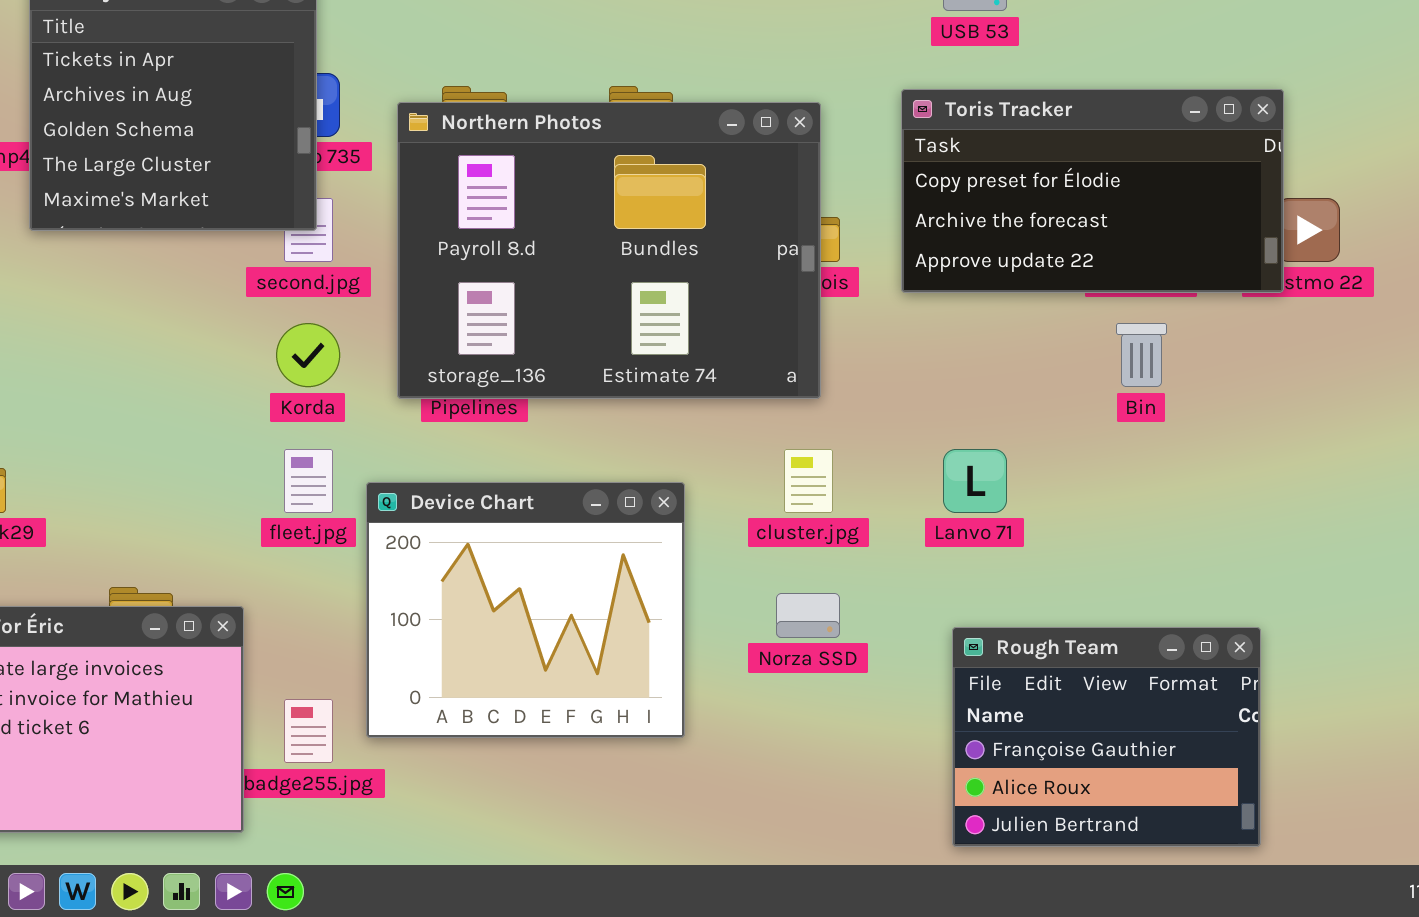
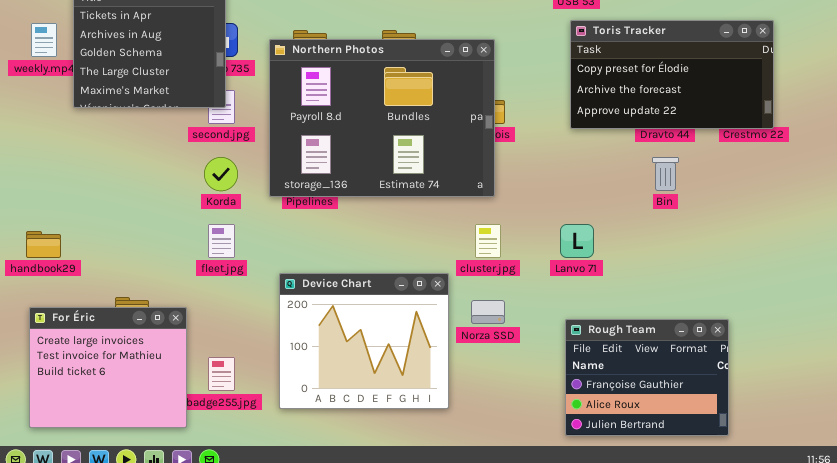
Toris Tracker: [901,89,1284,293] -> [570,20,774,129], moved
Device Chart: [366,482,685,738] -> [279,273,449,409], moved

